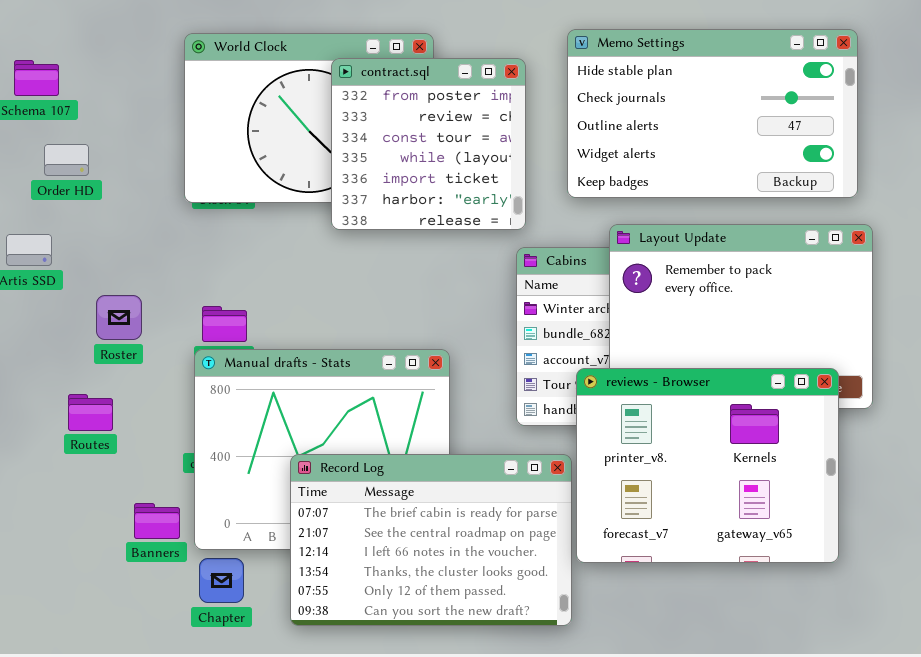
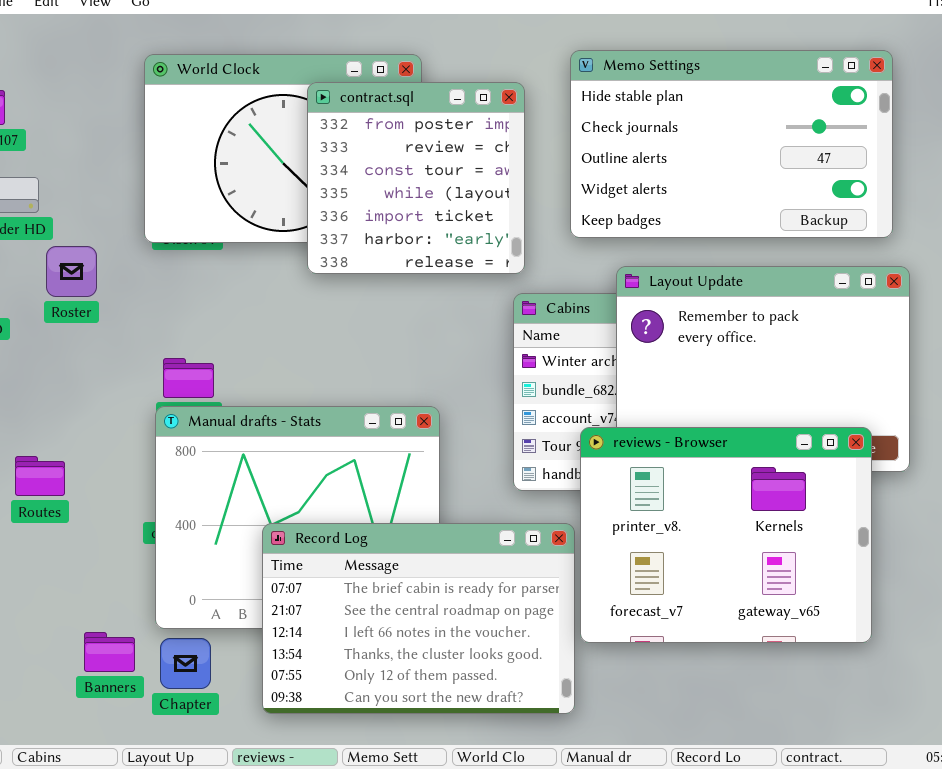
Roster: [96,295,142,340] -> [46,246,97,297], moved
Banners: [134,503,180,539] -> [84,632,135,672], moved

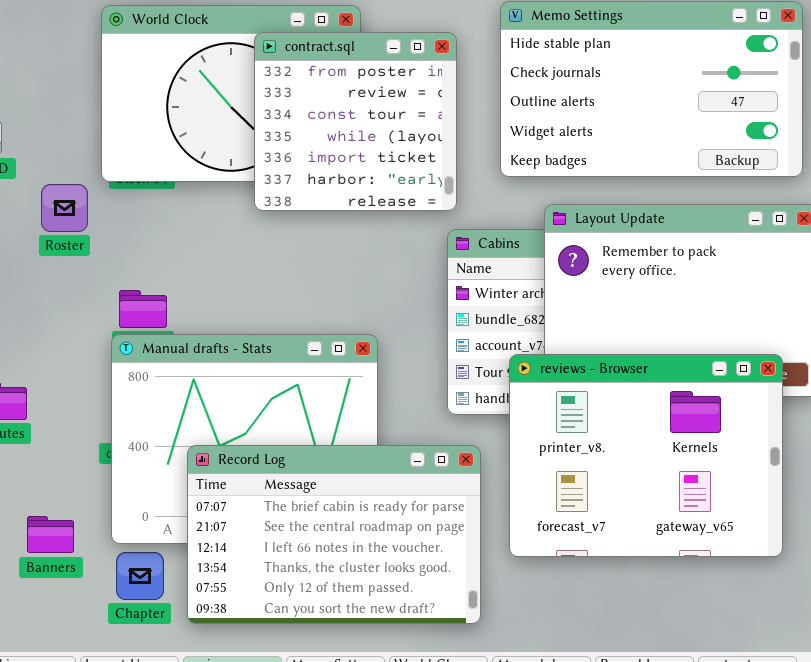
Roster: [46,246,97,297] -> [41,184,88,232], moved
Record Log: [262,523,575,714] -> [187,445,481,624], moved
Banners: [84,632,135,672] -> [27,516,74,553], moved

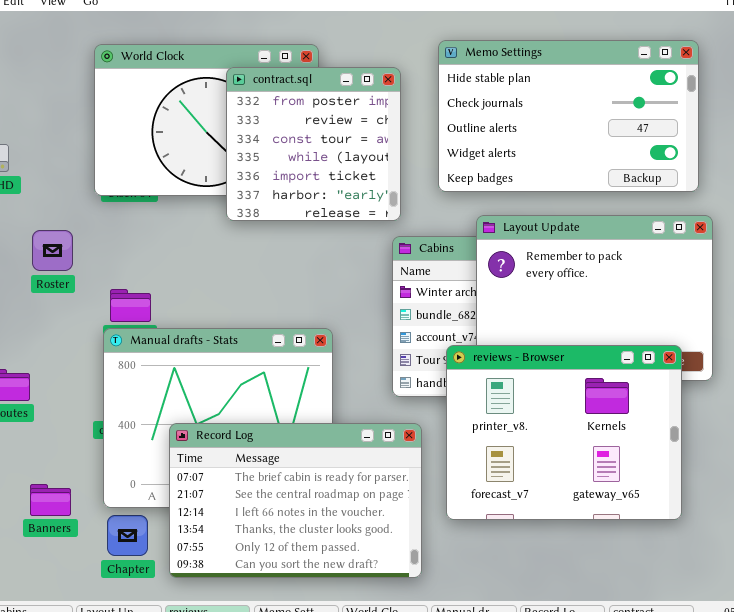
Roster: [41,184,88,232] -> [32,230,73,271], moved

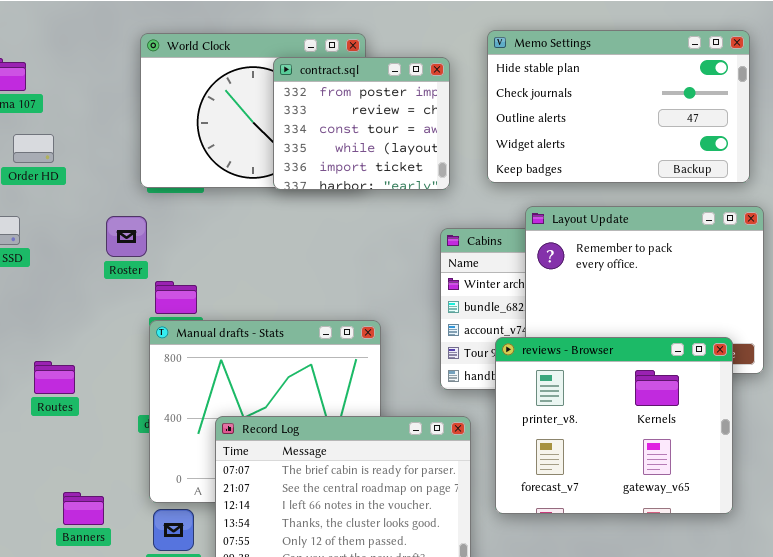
contract.sql: [226,67,401,221] -> [273,57,450,190], resized
Roster: [32,230,73,271] -> [106,216,147,257], moved
Banners: [30,484,71,516] -> [63,492,104,525], moved

